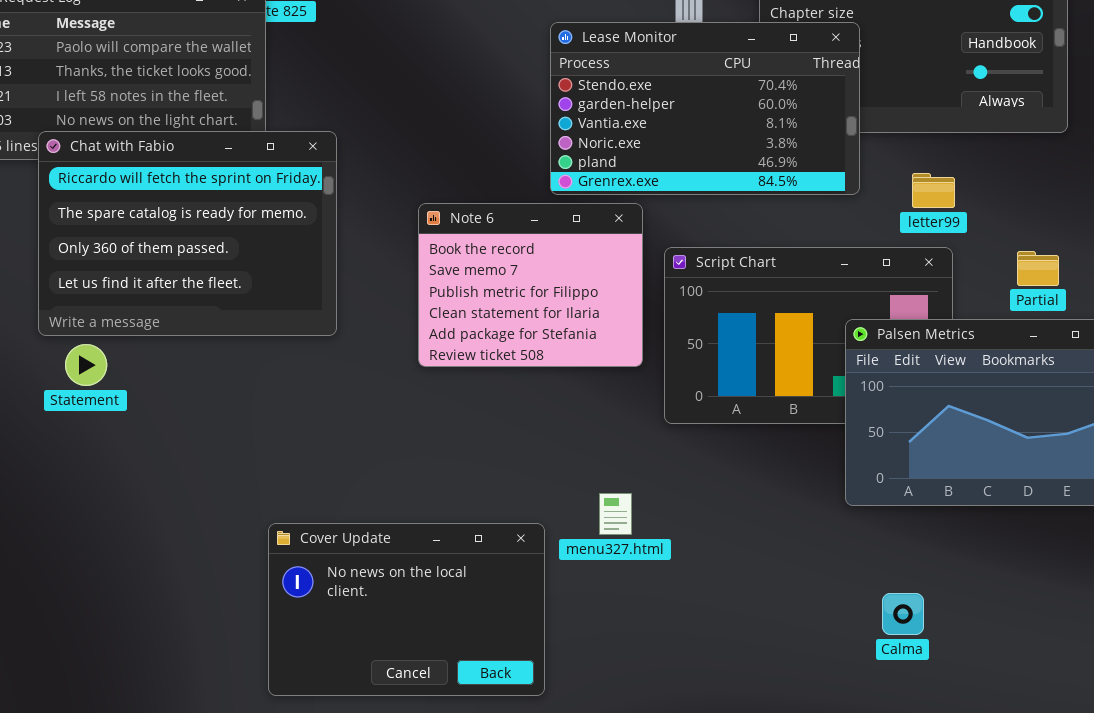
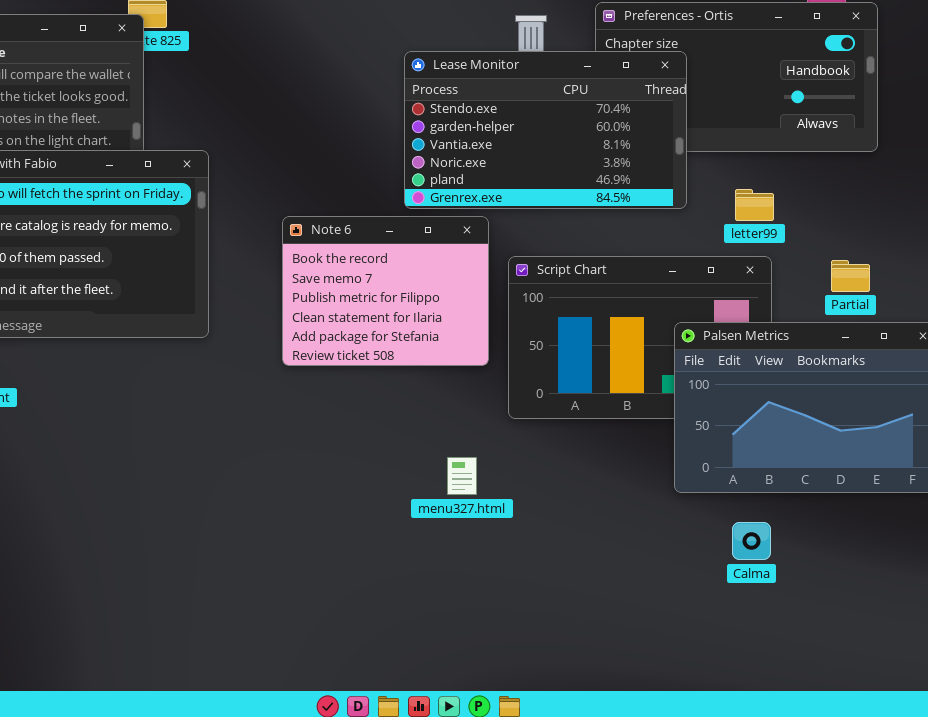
menu327.html: [599,493,632,535] -> [447,457,477,495], moved
Cover Update: [268,523,545,696] -> none, closed
Calma: [882,593,924,635] -> [732,522,771,560], moved

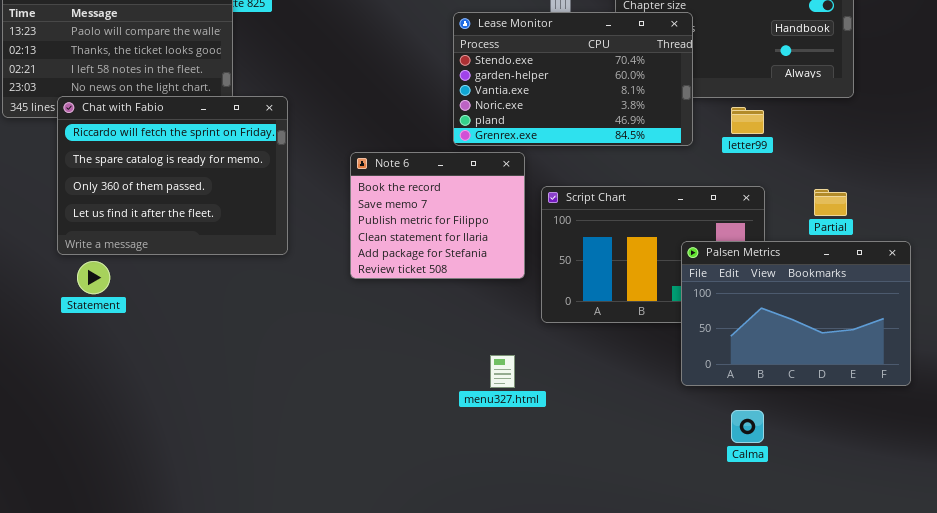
letter99: [735,189,774,221] -> [731,107,764,134], moved

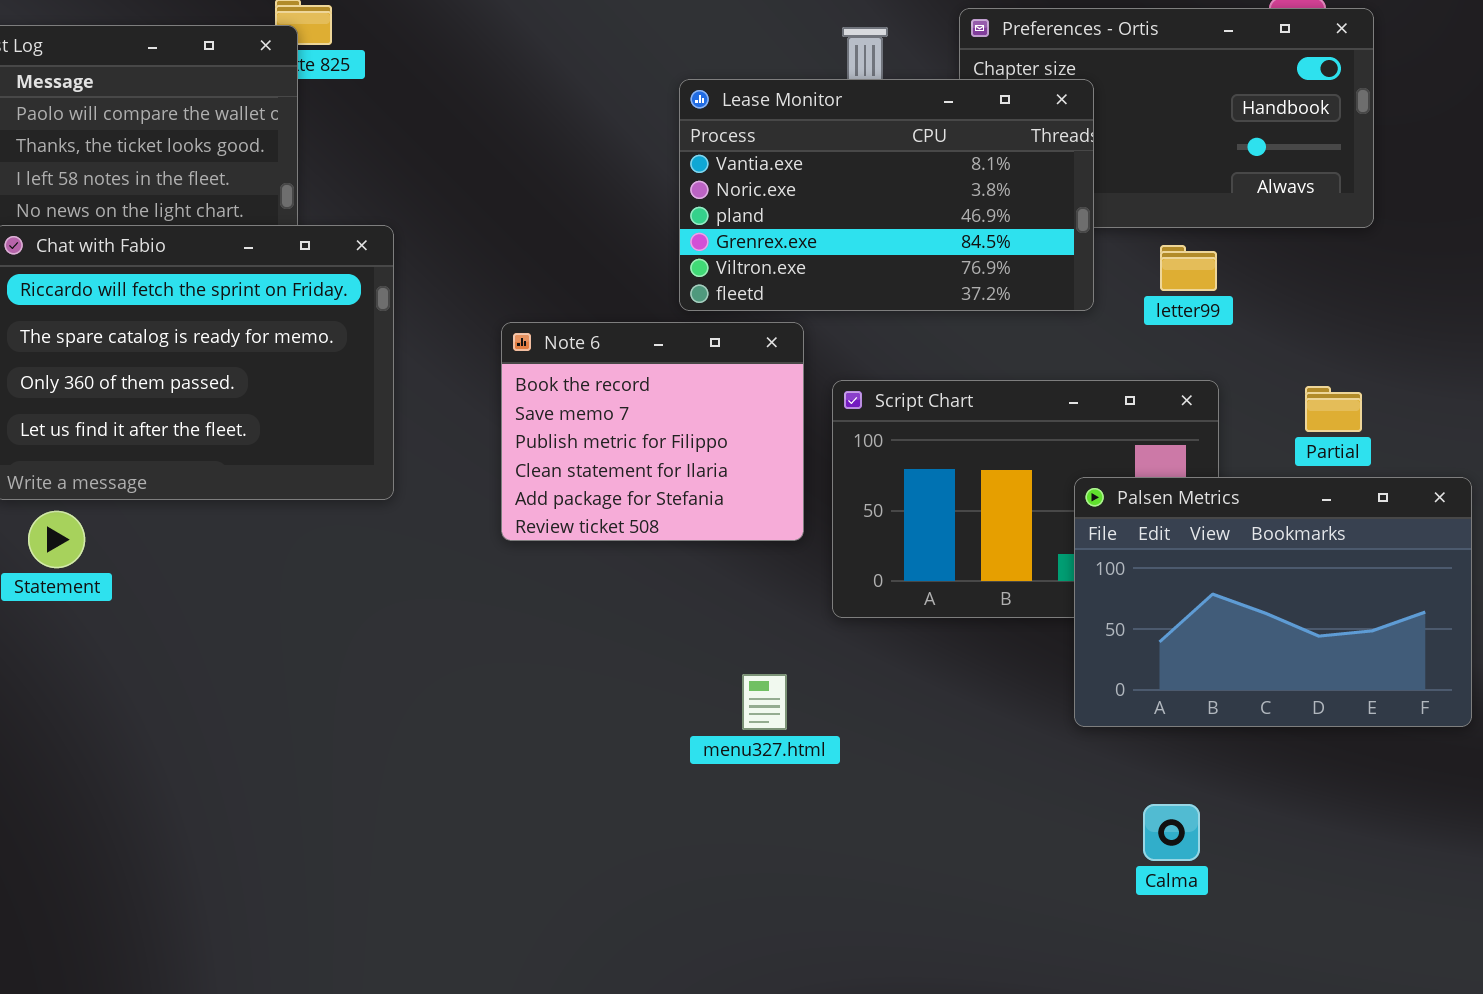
Lease Monitor: [453,12,693,146] -> [679,79,1094,311], scrolled down 2 rows
Calma: [731,410,764,443] -> [1143,804,1200,861], moved

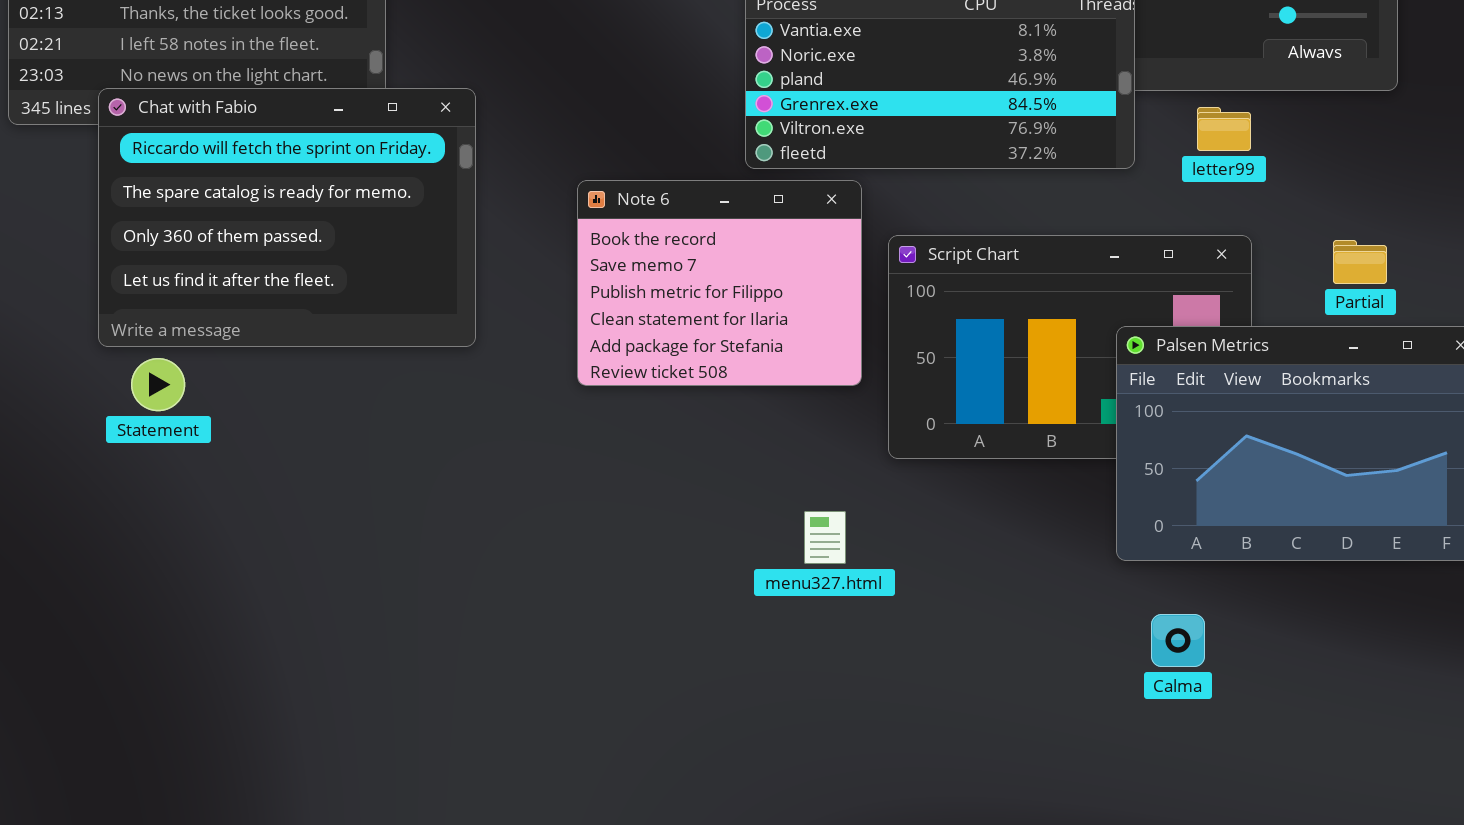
Calma: [1143,804,1200,861] -> [1151,614,1205,667], moved

